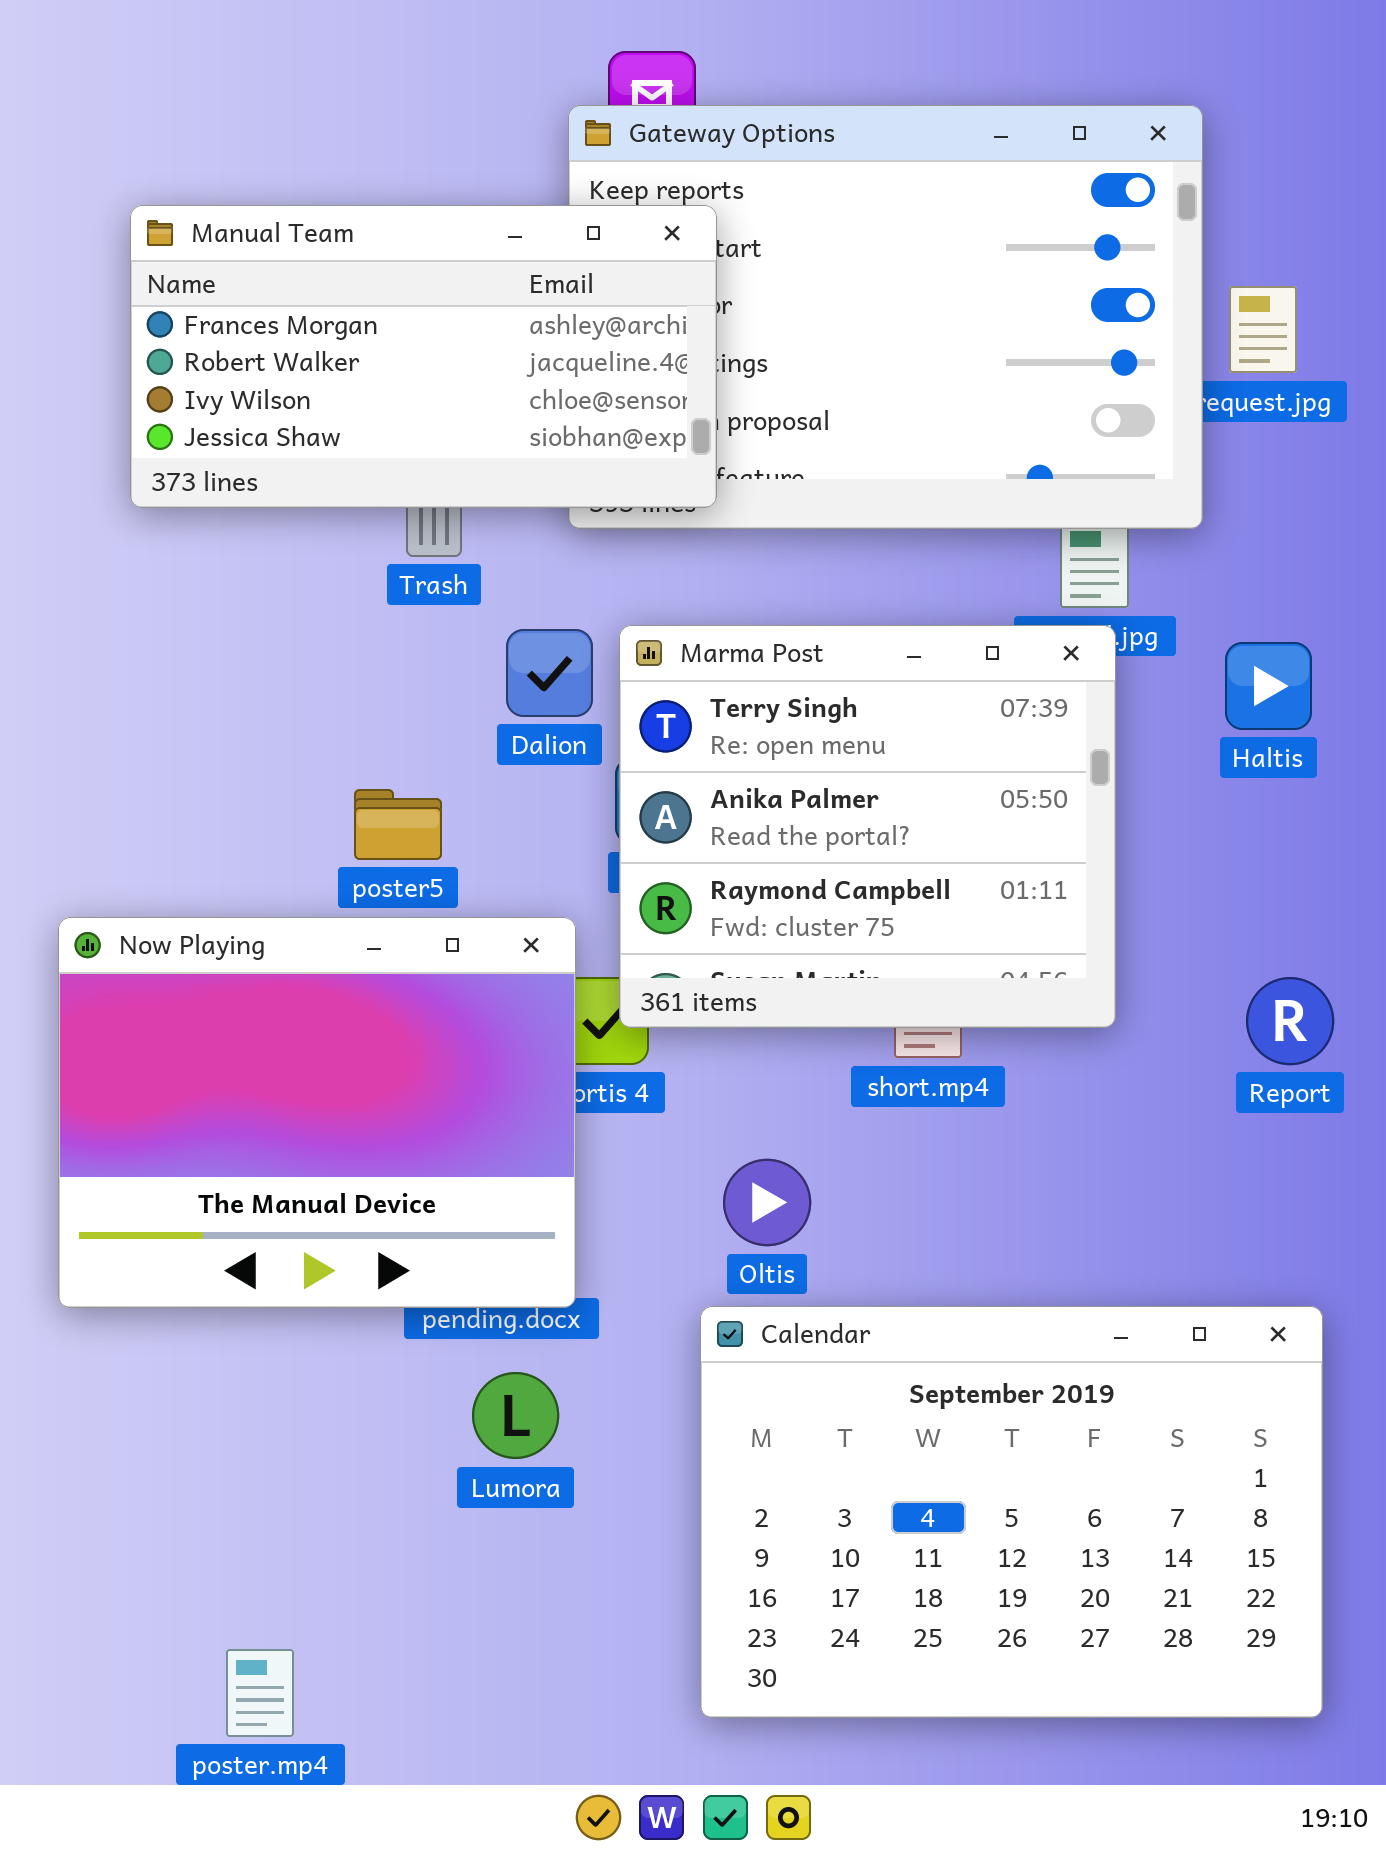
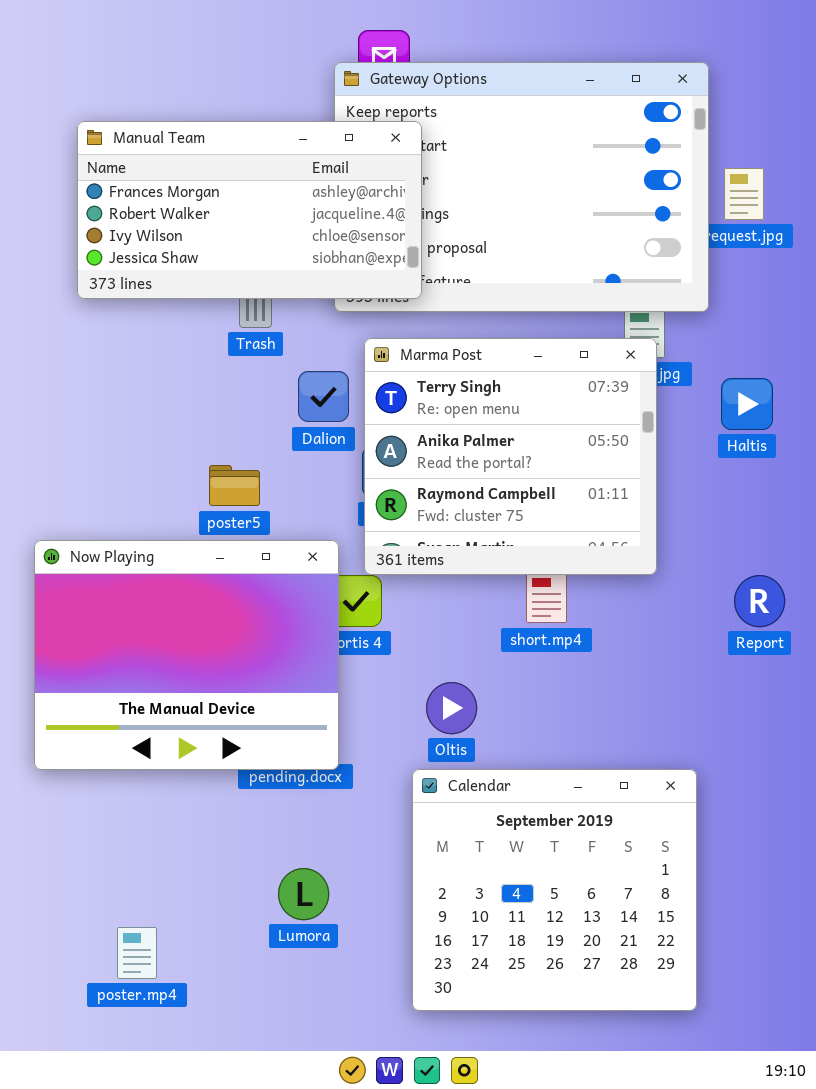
Marma Post: [619,625,1116,1028] -> [364,338,657,575], moved
Calendar: [700,1306,1323,1718] -> [412,769,697,1011], resized
Lumora: [472,1372,559,1459] -> [278,868,329,920], moved
poster.mp4: [226,1649,294,1737] -> [117,927,157,979], moved

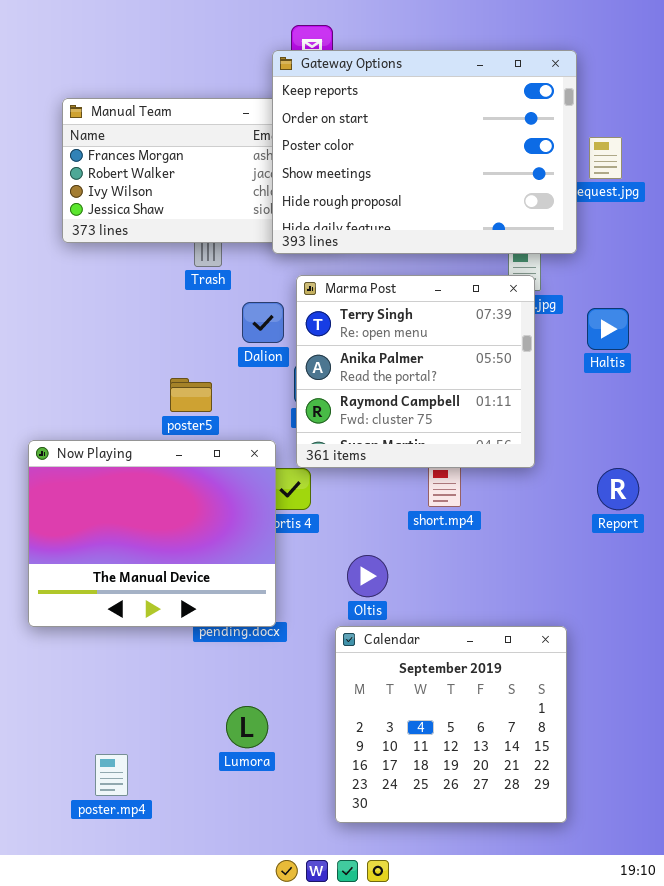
Gateway Options: [334,62,709,312] -> [272,50,577,254], raised

